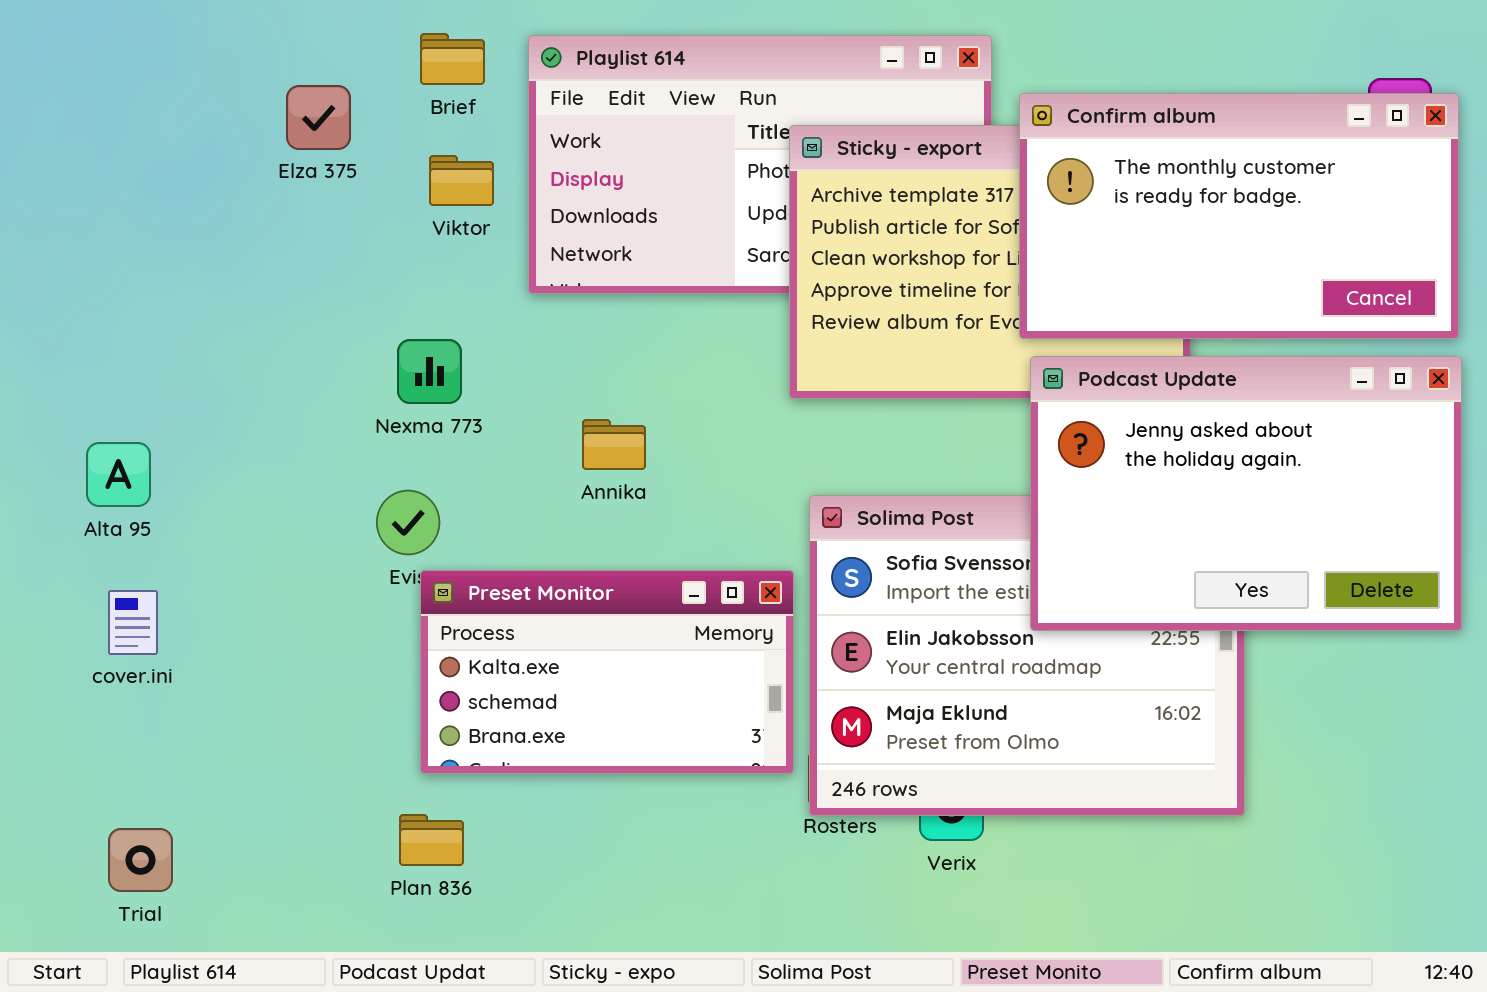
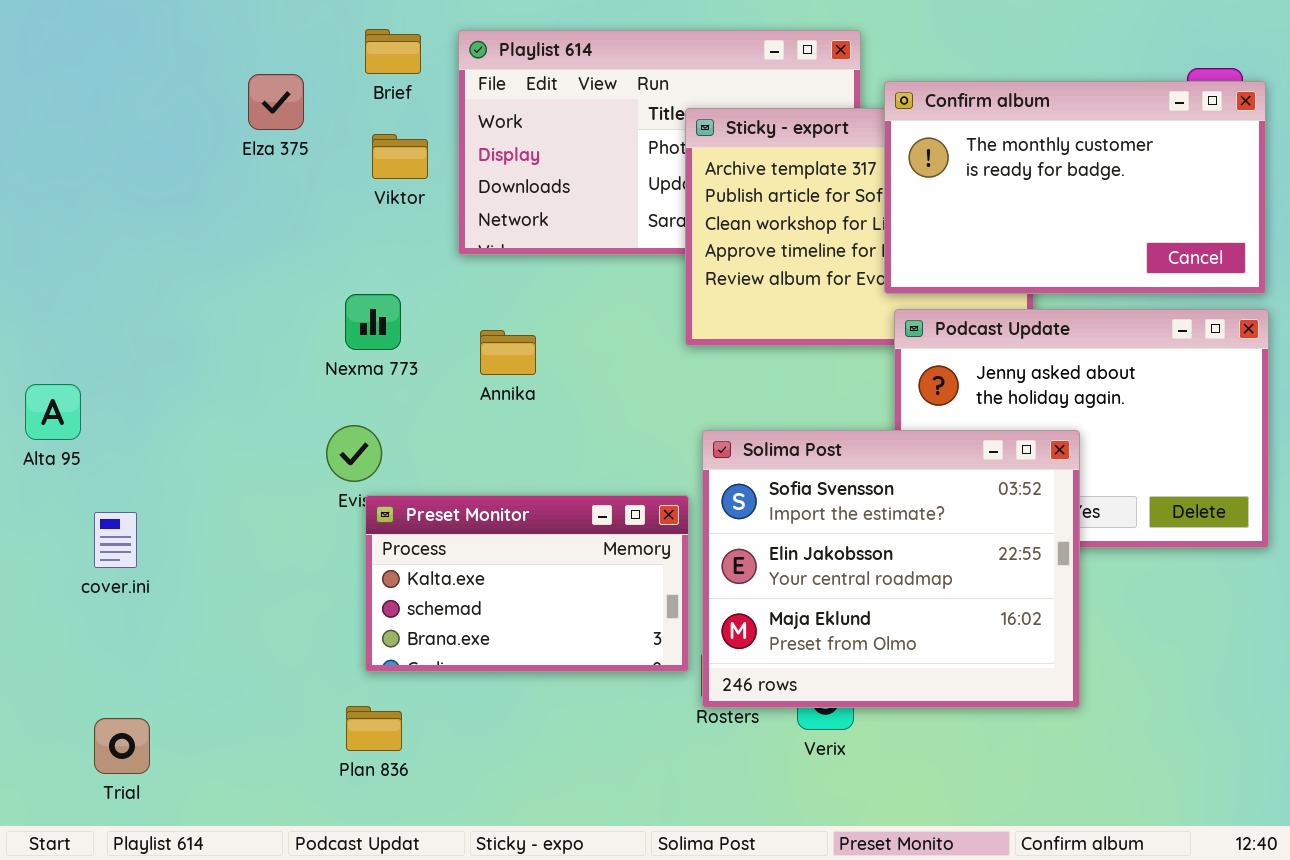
Annika: [582,419,646,470] -> [480,330,536,375], moved
Alta 95: [86,442,151,507] -> [25,384,81,440], moved
Solima Post: [809,495,1245,816] -> [702,430,1080,708], raised

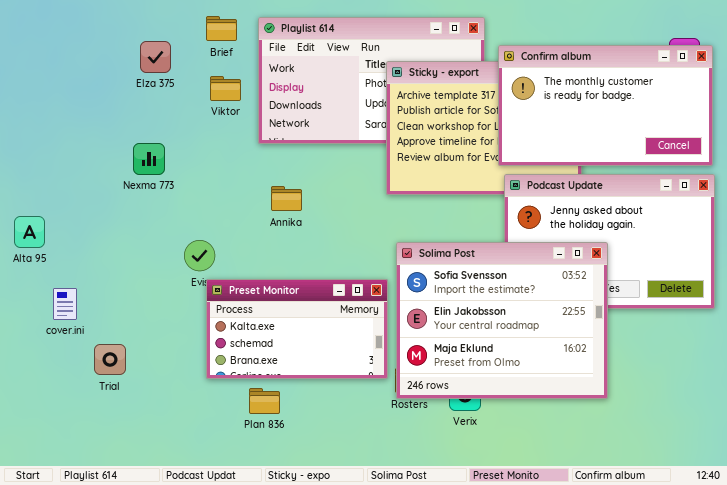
Nexma 773: [345,294,401,350] -> [133,143,165,175], moved
Plan 836: [346,706,402,751] -> [249,388,280,414], moved
Trial: [94,718,150,774] -> [94,344,126,375], moved

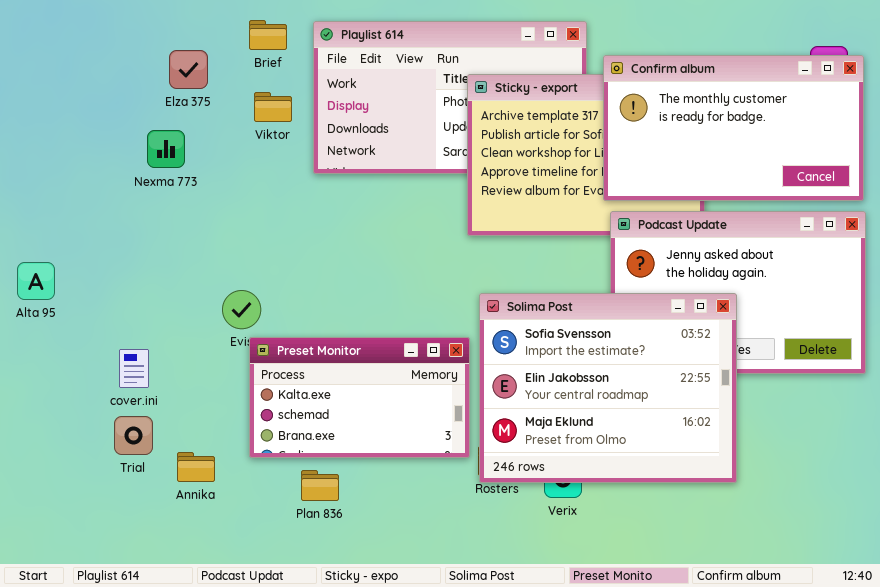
Nexma 773: [133,143,165,175] -> [147,130,185,168], moved
Annika: [271,186,302,211] -> [177,452,215,482], moved
cover.ini: [53,288,77,320] -> [119,349,149,388], moved

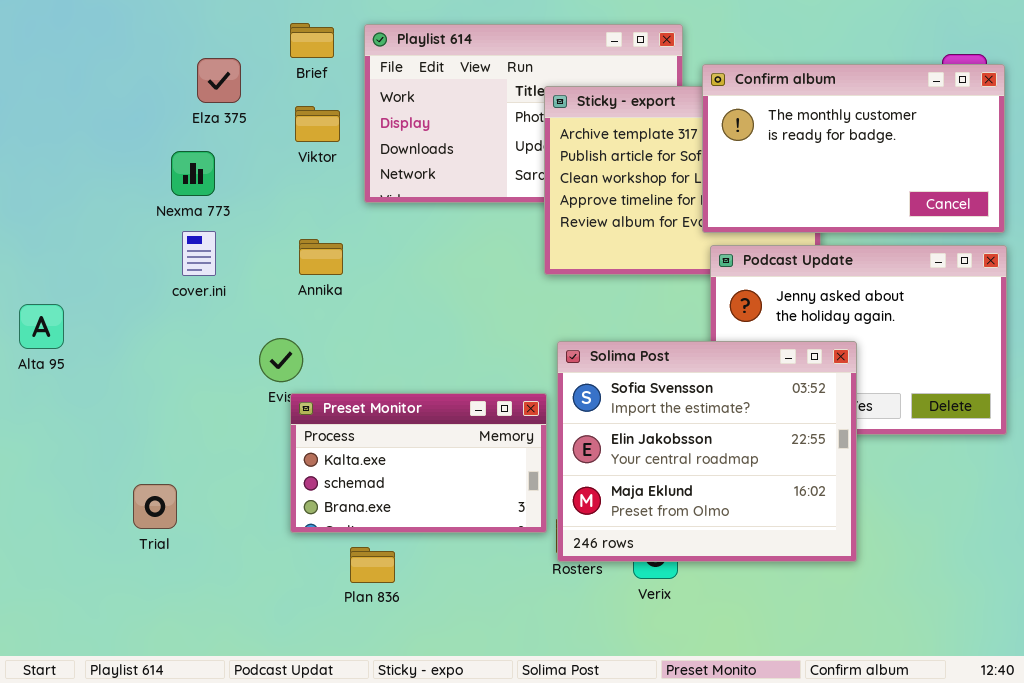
cover.ini: [119,349,149,388] -> [182,231,216,276], moved
Annika: [177,452,215,482] -> [299,239,343,275], moved

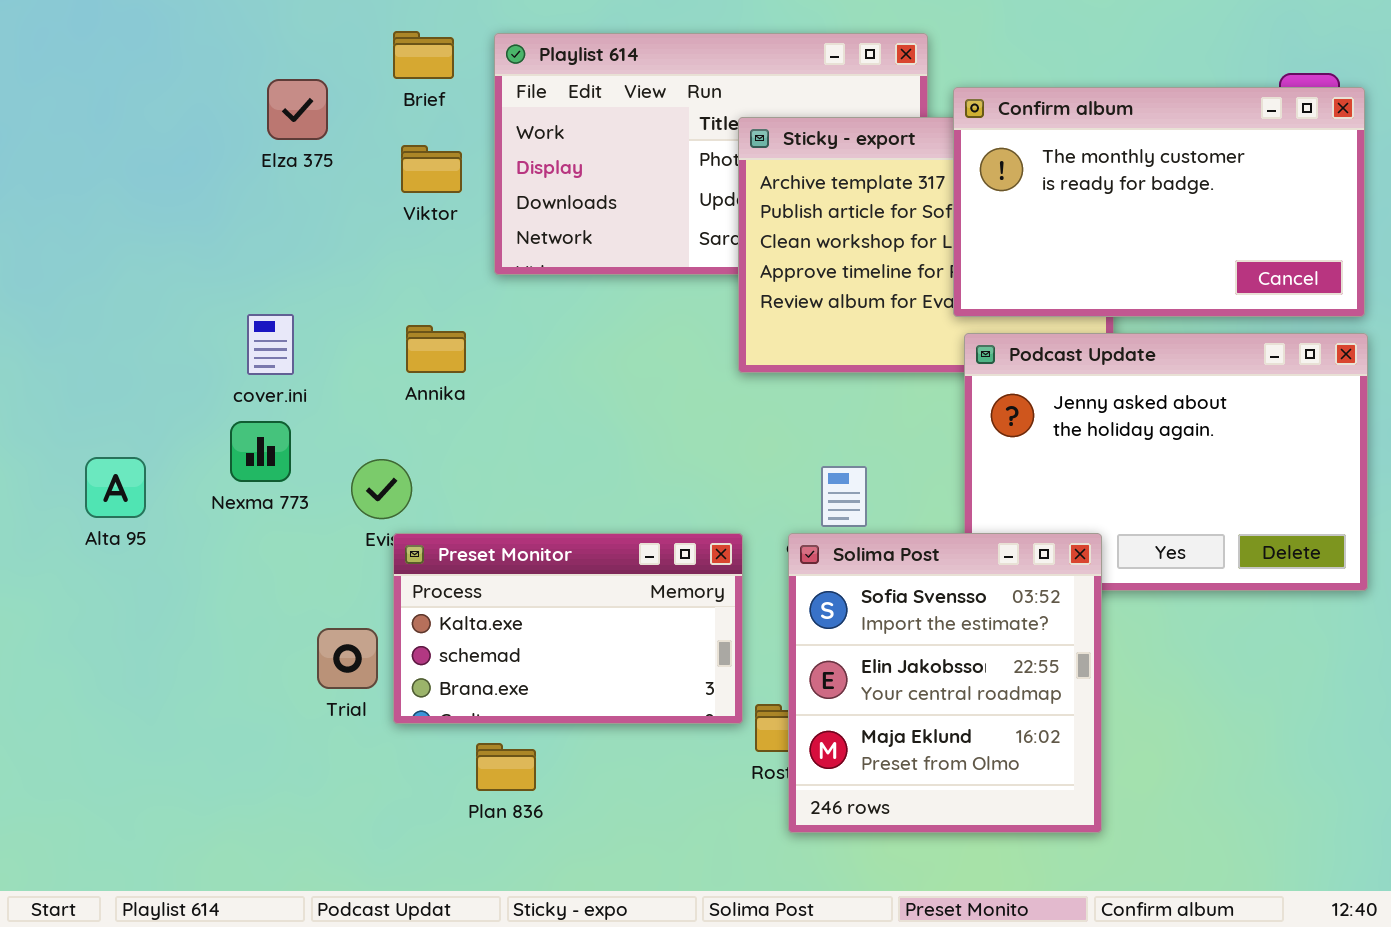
Nexma 773: [171,151,215,196] -> [230,421,291,482], moved
Alta 95: [19,304,64,349] -> [85,457,146,518], moved
Solima Post: [557,341,857,562] -> [788,533,1102,833], moved, resized
Trial: [133,484,177,529] -> [317,628,378,689], moved

